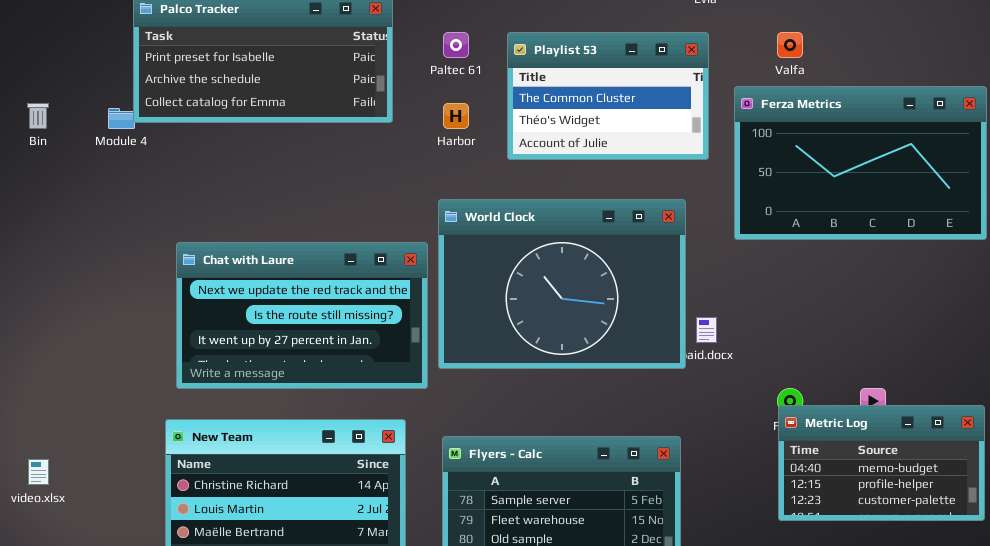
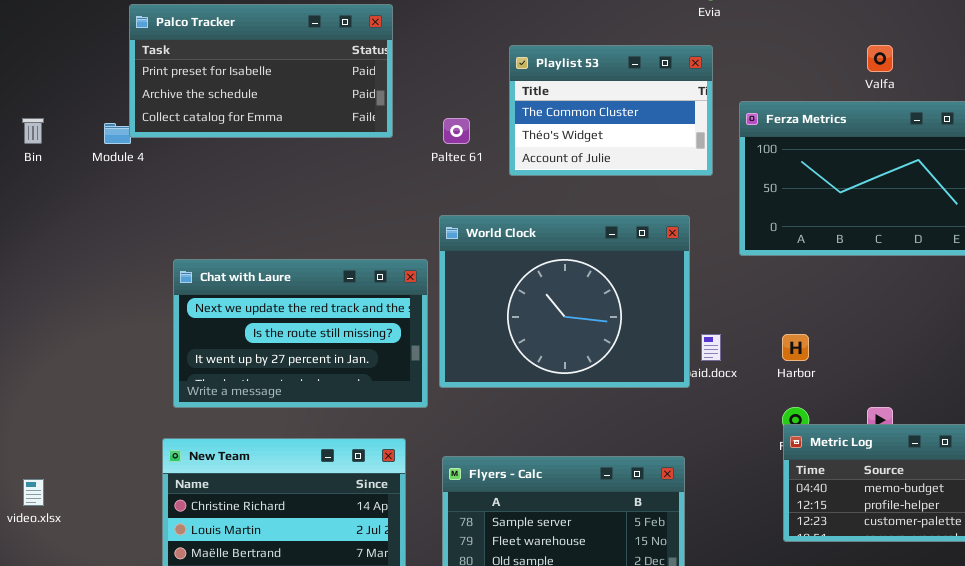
Paltec 61: [443,32,469,58] -> [443,118,470,144], moved
Valfa: [777,32,803,58] -> [867,45,893,72], moved
Harbor: [443,103,469,129] -> [782,334,809,361], moved

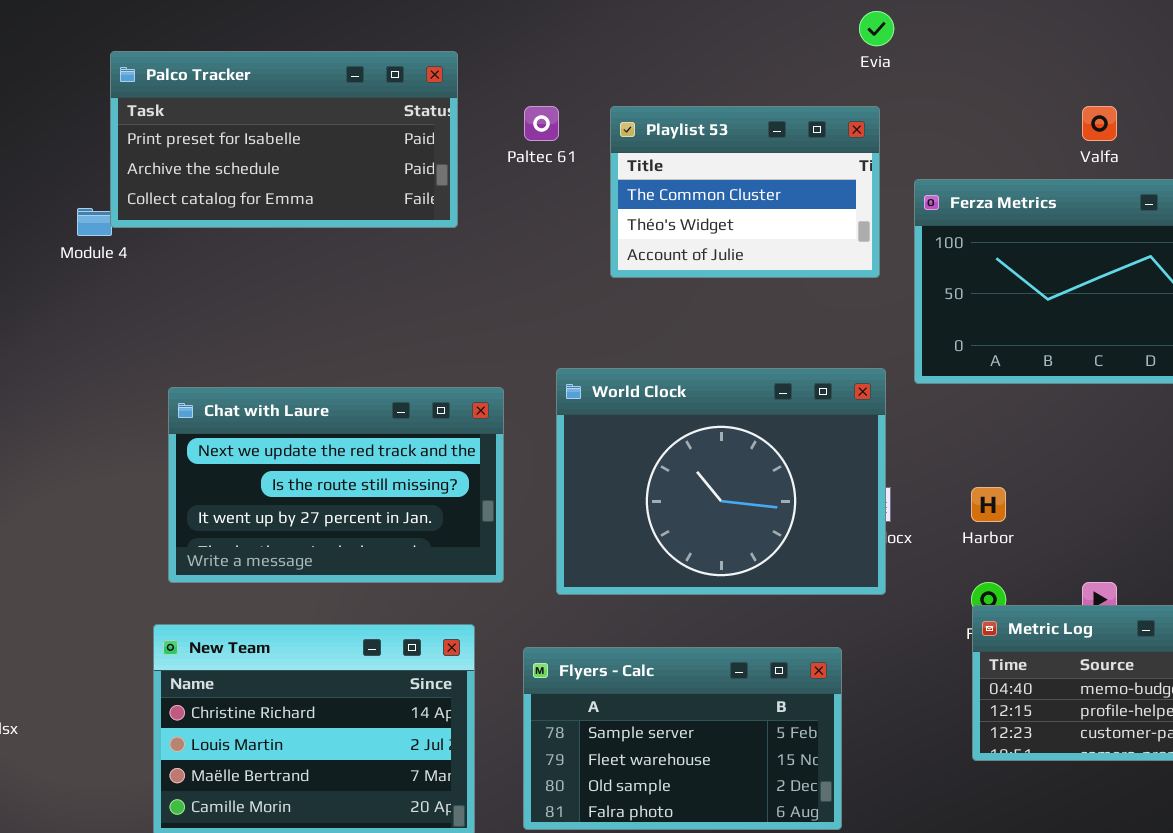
Paltec 61: [443,118,470,144] -> [524,106,559,141], moved
World Clock: [439,215,690,388] -> [556,368,886,595], moved

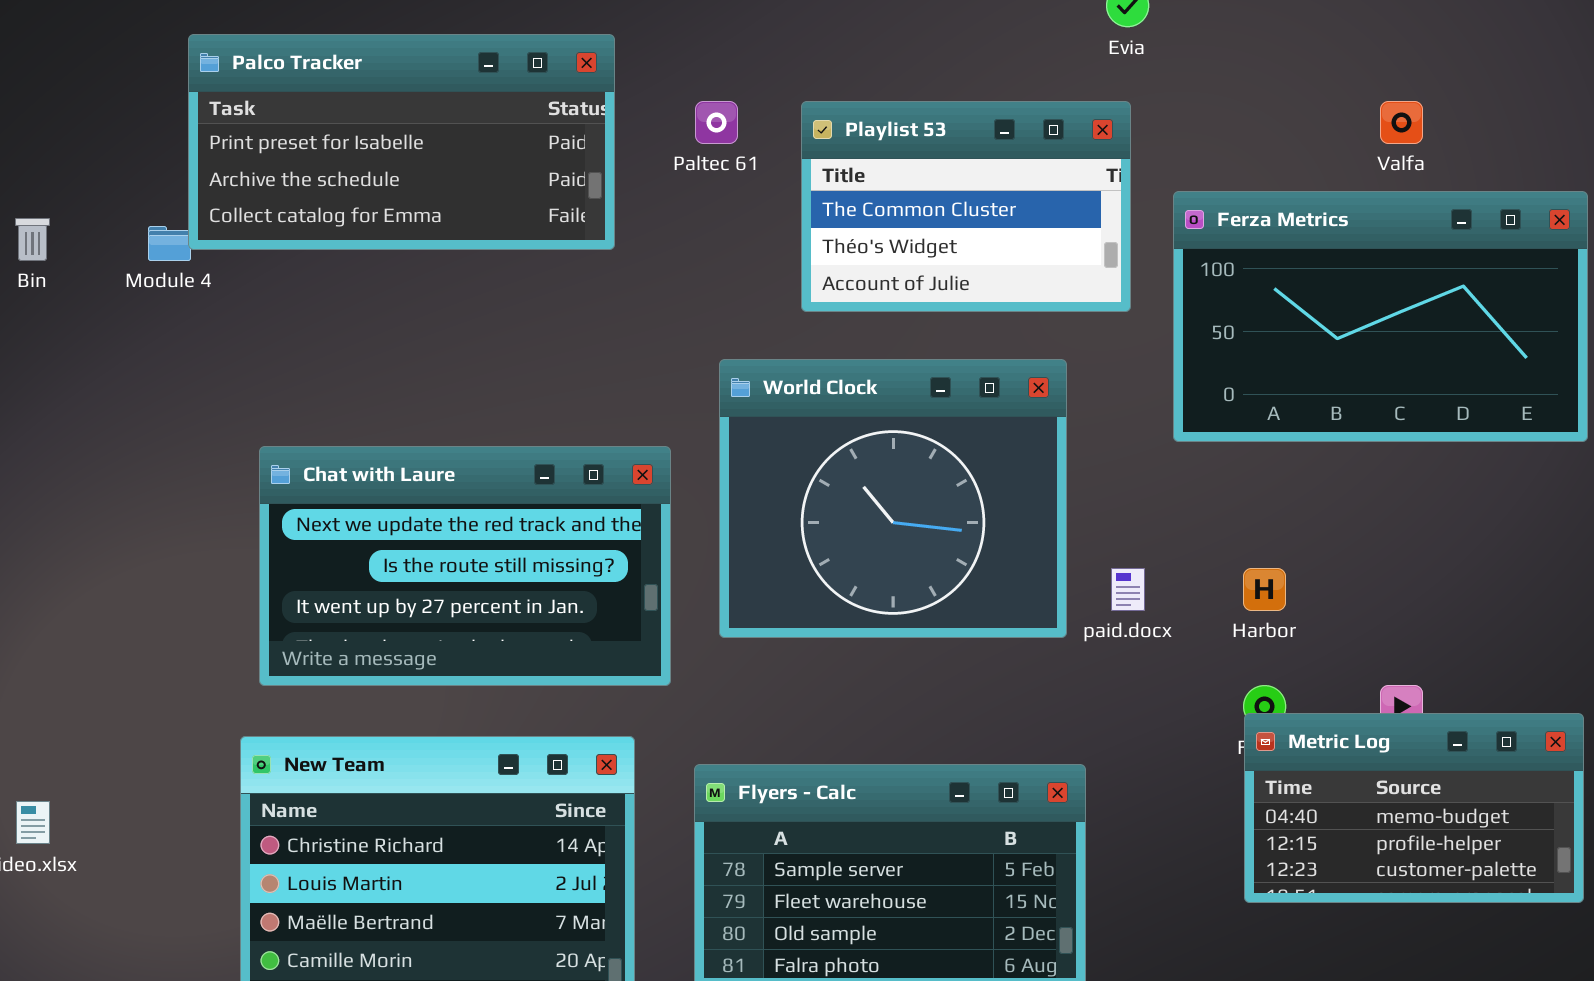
World Clock: [556,368,886,595] -> [719,359,1067,638], moved, resized

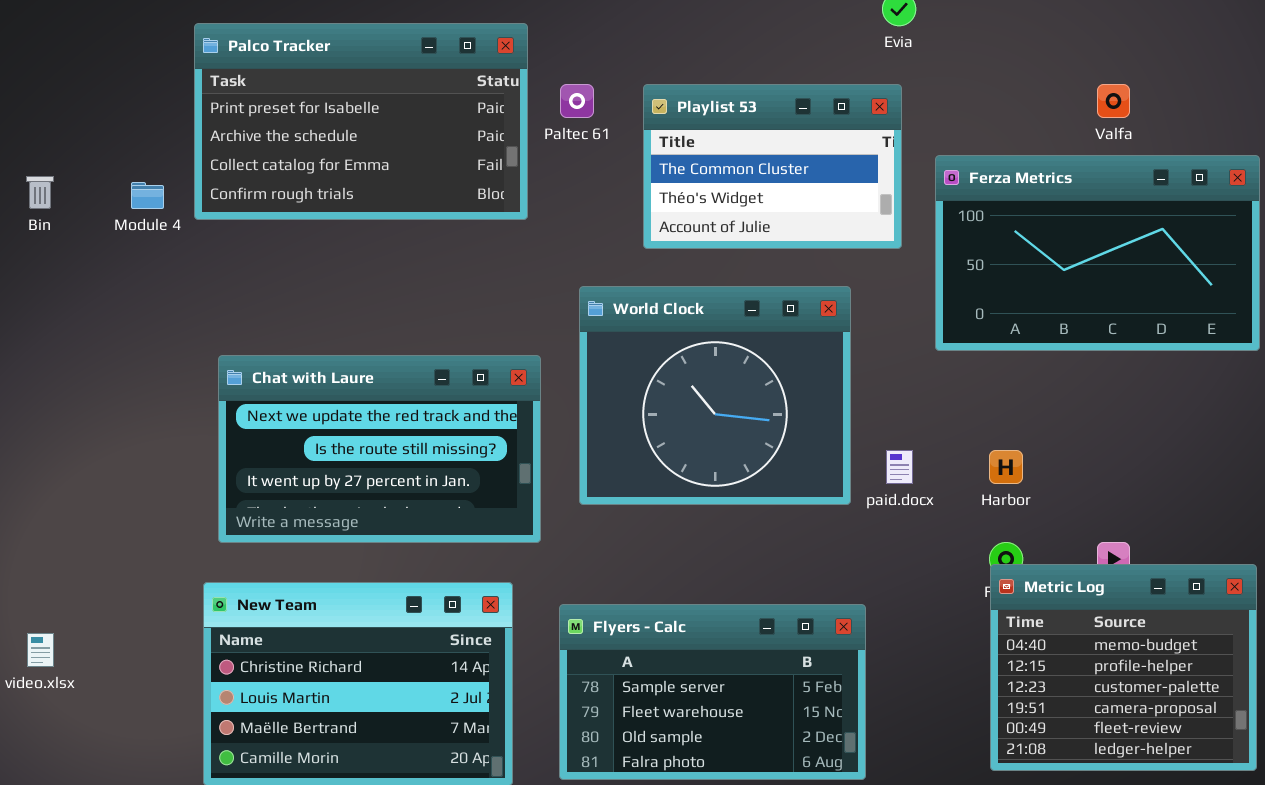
Palco Tracker: [188,34,615,250] -> [194,23,528,220], moved, resized
Metric Log: [1244,713,1584,903] -> [990,564,1257,771], resized

